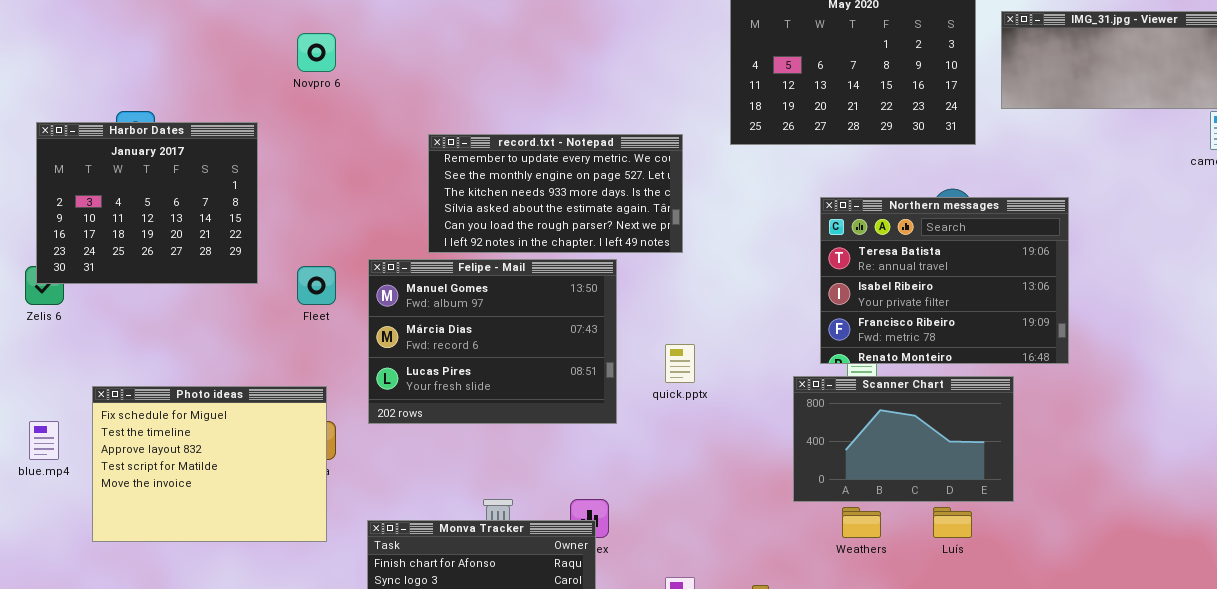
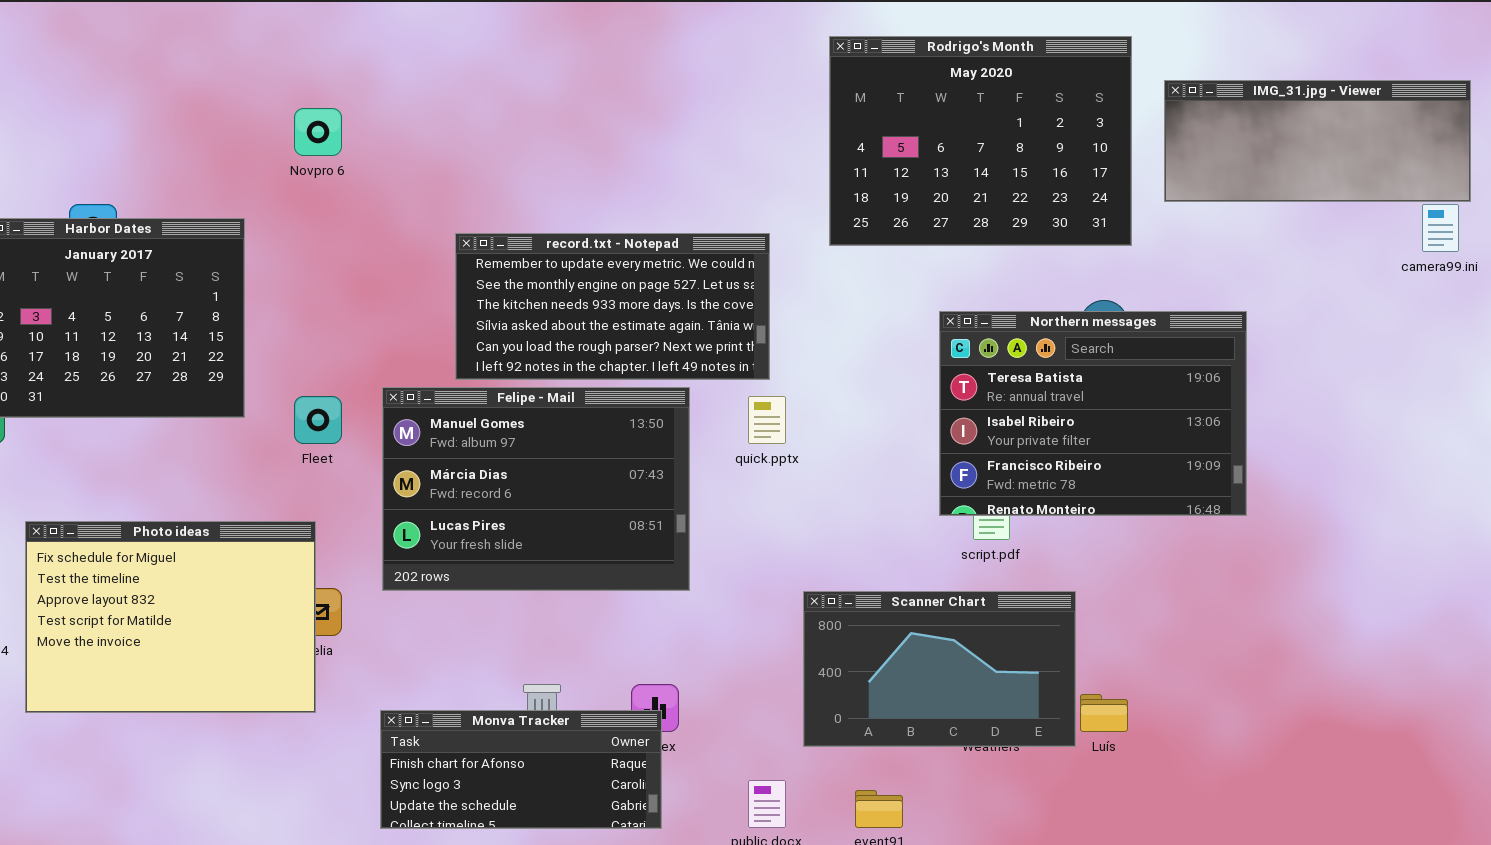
quick.pptx: [665,344,695,383] -> [748,396,786,444], moved
Scanner Chart: [793,376,1014,502] -> [803,591,1076,747], moved
Photo ideas: [92,386,327,542] -> [25,521,316,713], moved

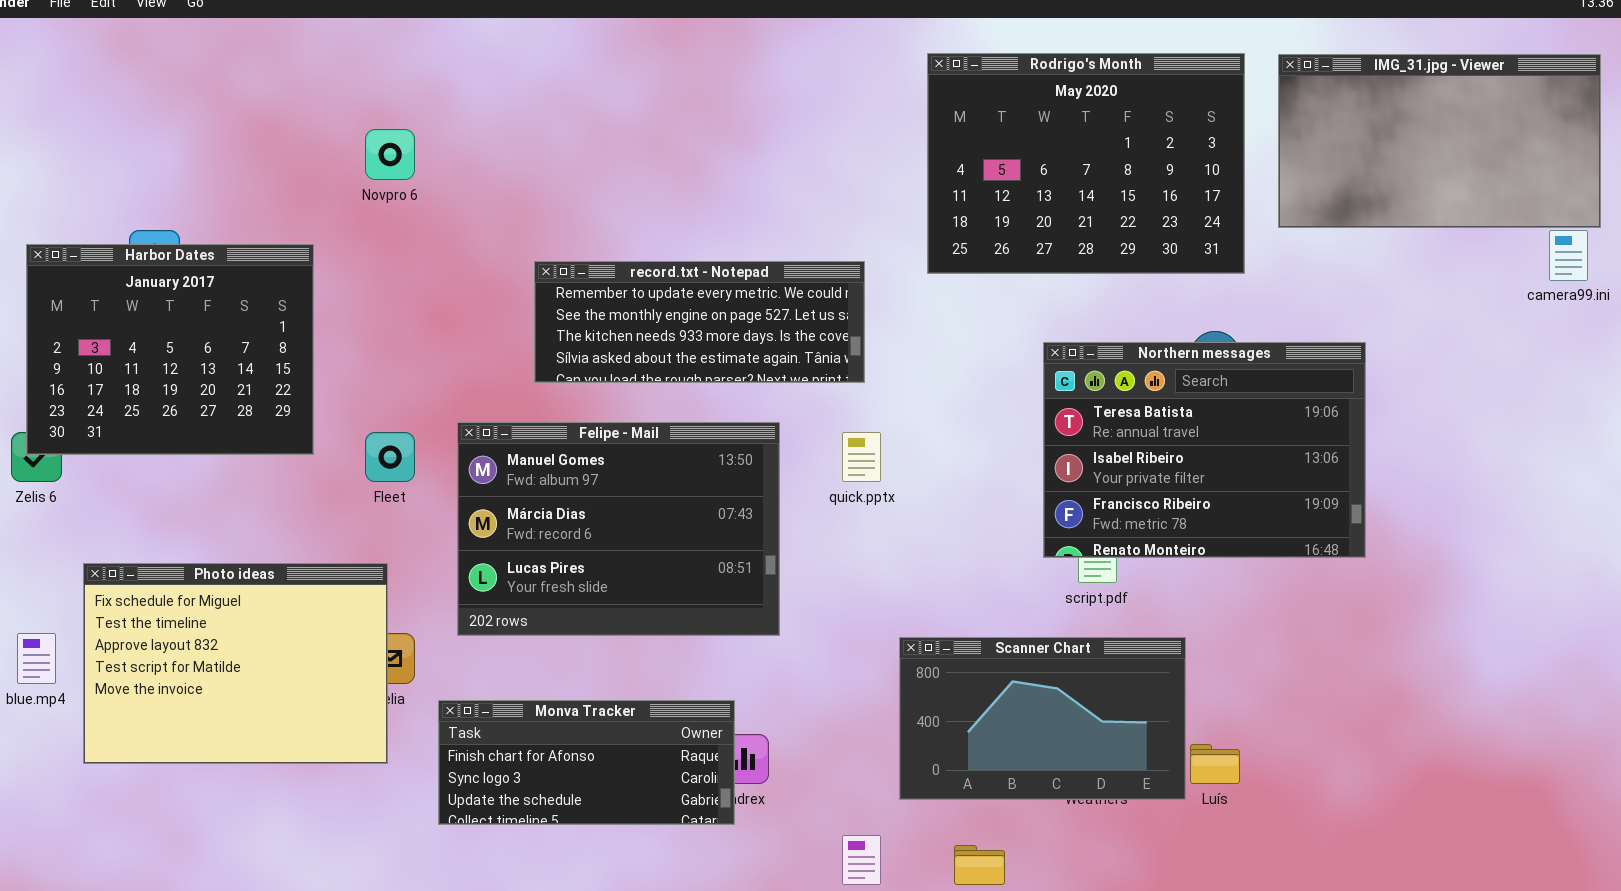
IMG_31.jpg - Viewer: [1164,80,1471,202] -> [1278,54,1601,228], resized
record.txt - Notepad: [455,233,770,380] -> [534,261,865,383], resized
Monva Tracker: [380,710,662,829] -> [438,700,735,825], moved

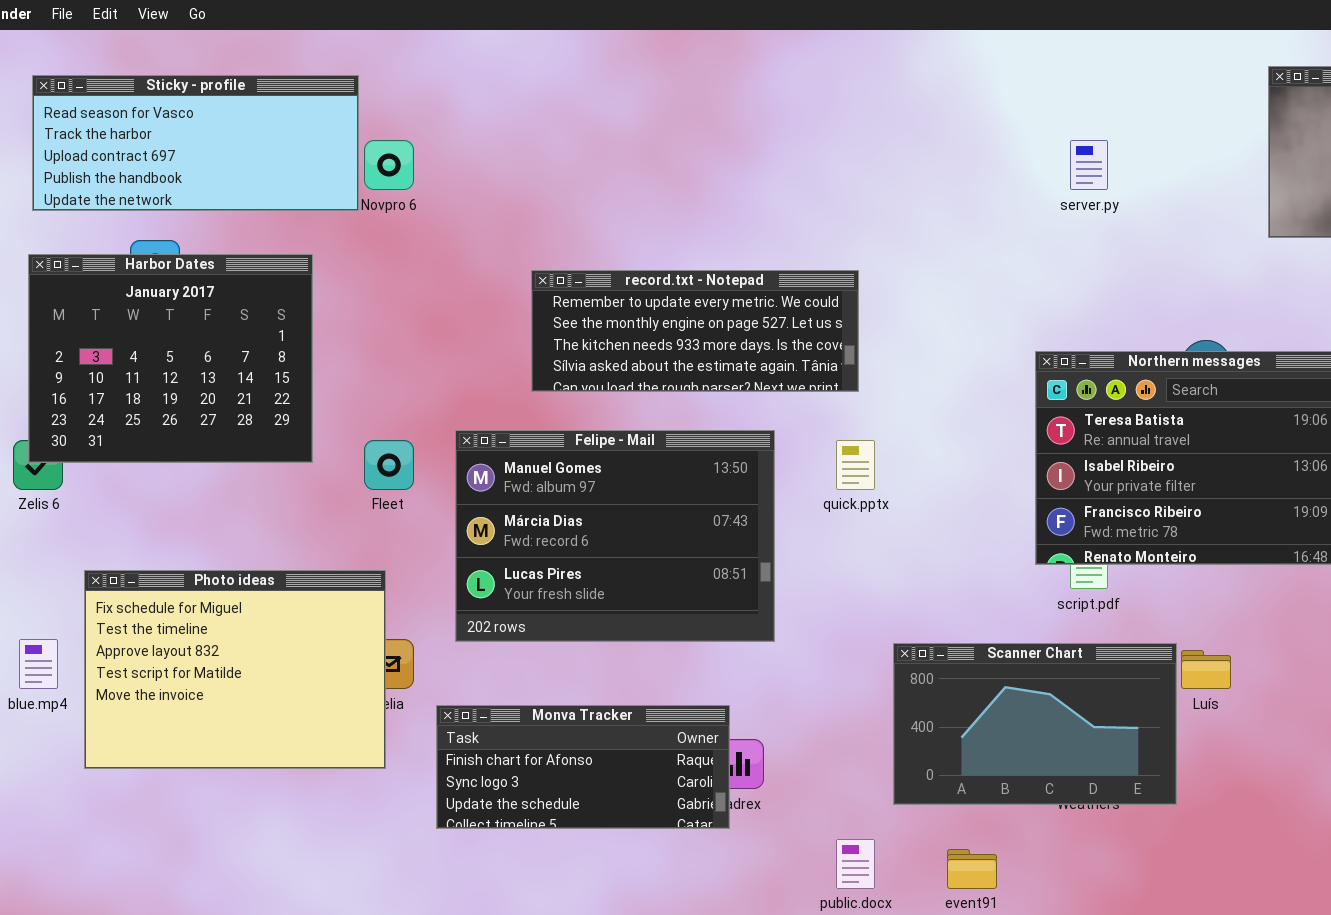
Rodrigo's Month: [927,53,1245,274] -> none, closed
Sticky - profile: none -> [32,75,359,211], opened
Luís: [1190,744,1240,784] -> [1181,650,1231,689], moved

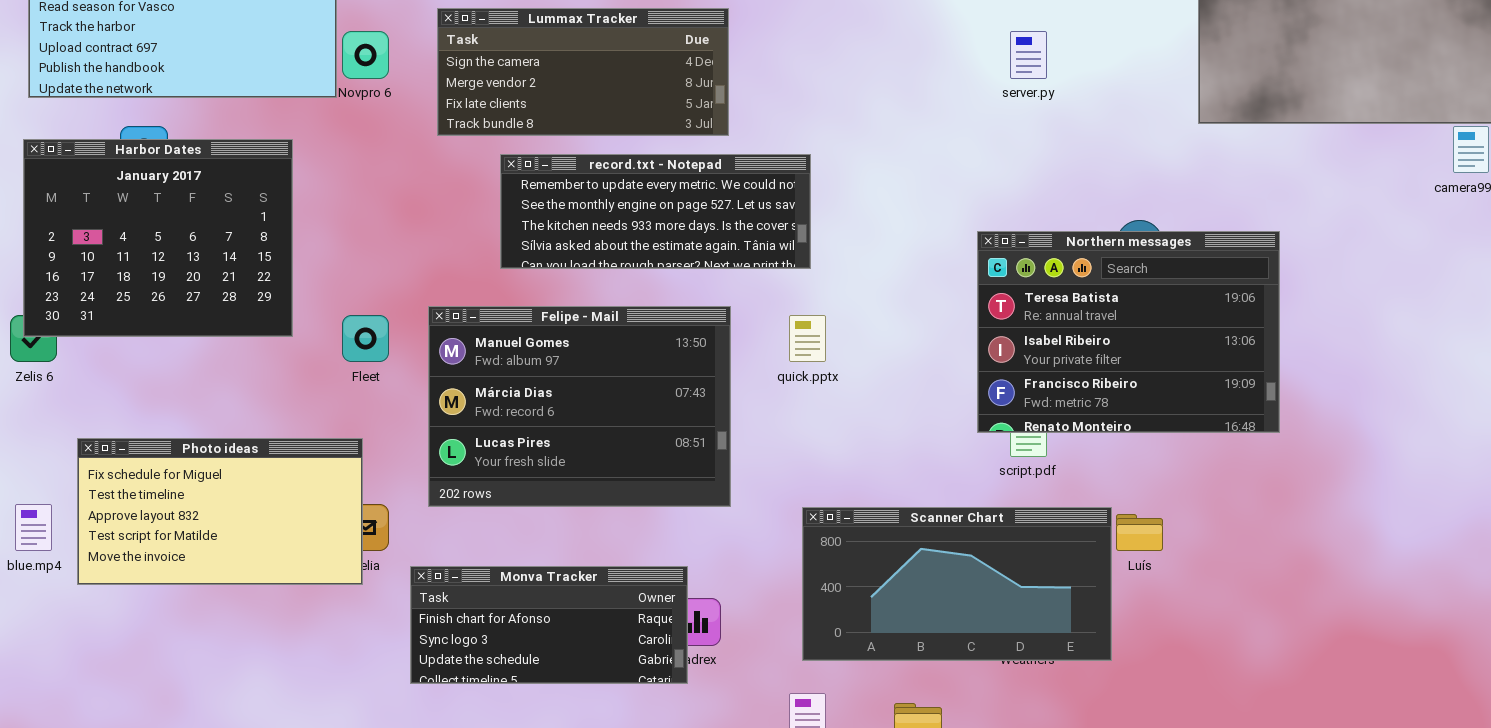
Lummax Tracker: none -> [437,8,729,136], opened
Photo ideas: [84,570,386,769] -> [77,438,363,585], resized
Scanner Chart: [893,643,1177,805] -> [802,507,1112,661], resized

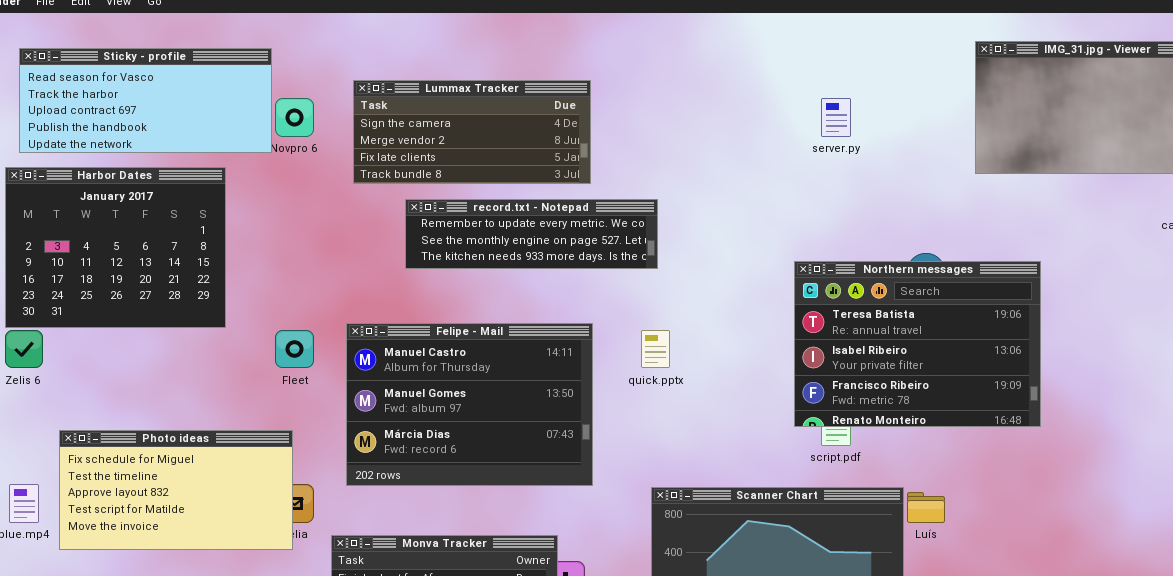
Harbor Dates: [23,139,293,337] -> [5,167,226,328], moved
record.txt - Notepad: [500,154,811,269] -> [405,199,658,269], resized
Felipe - Mail: [428,306,731,507] -> [346,323,593,486], scrolled up 1 row

